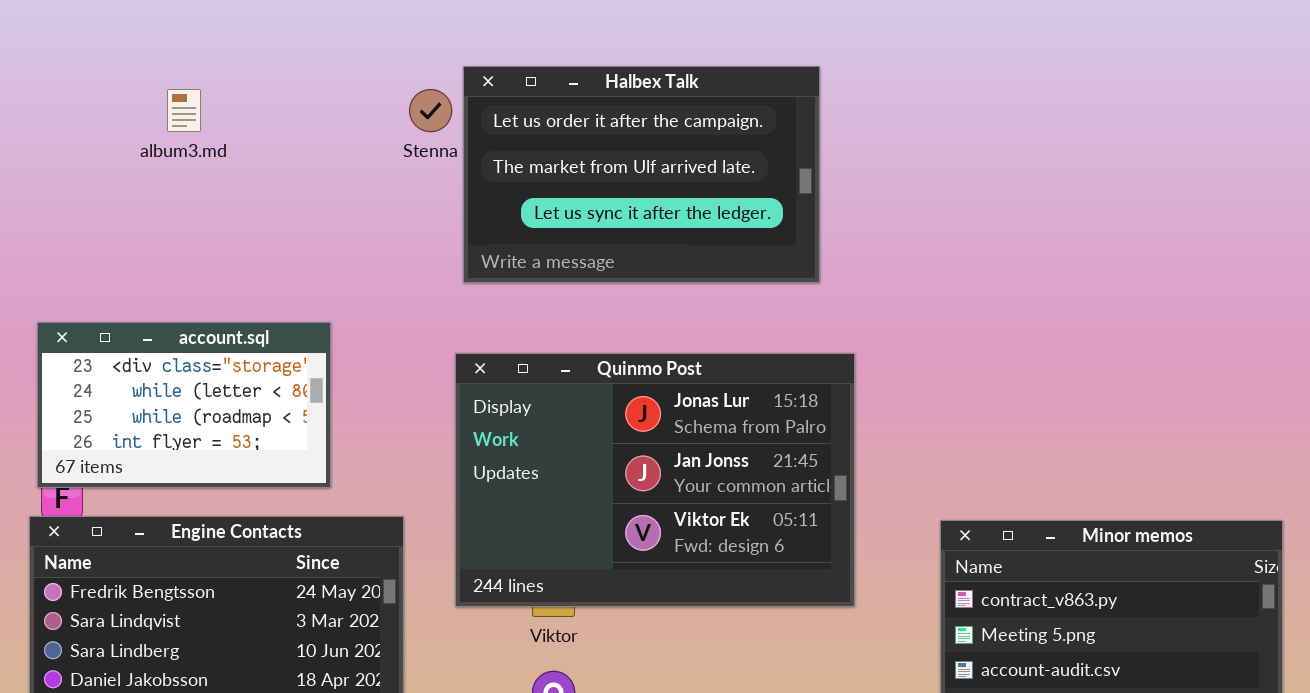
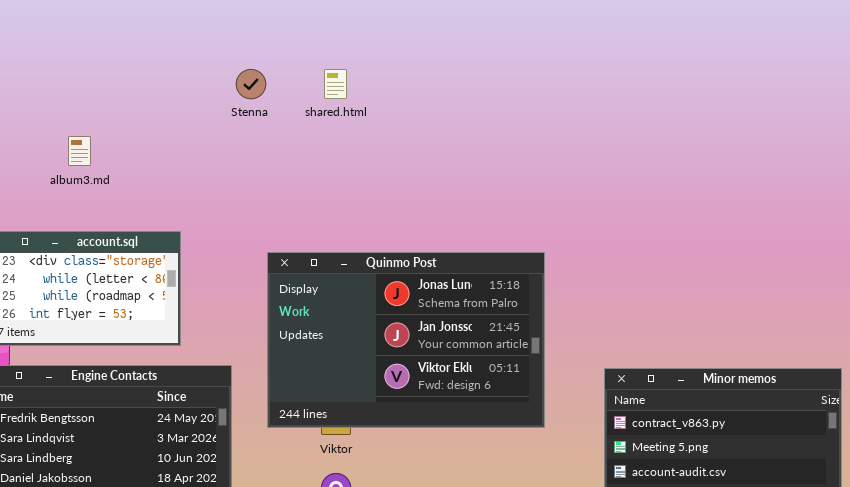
Halbex Talk: [463,66,820,283] -> none, closed
album3.md: [167,89,201,132] -> [68,136,91,166], moved

